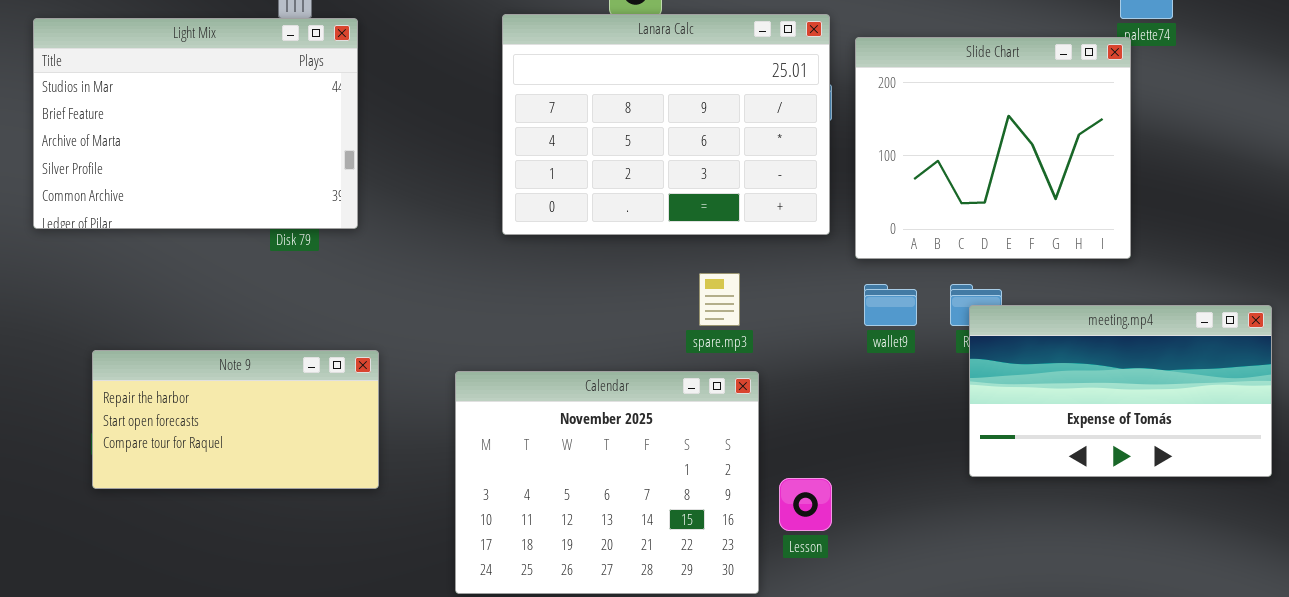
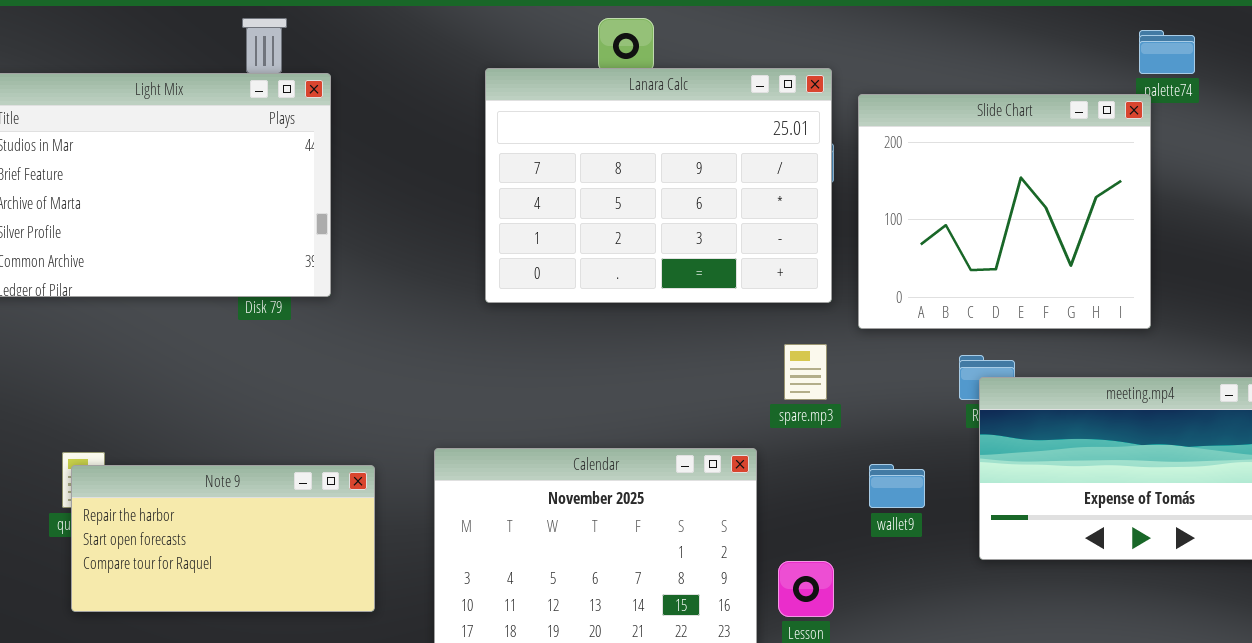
spare.mp3: [699,273,740,326] -> [784,344,827,400], moved
wallet9: [864,284,917,326] -> [869,464,925,508], moved
Note 9: [92,350,379,489] -> [71,465,375,612], moved

